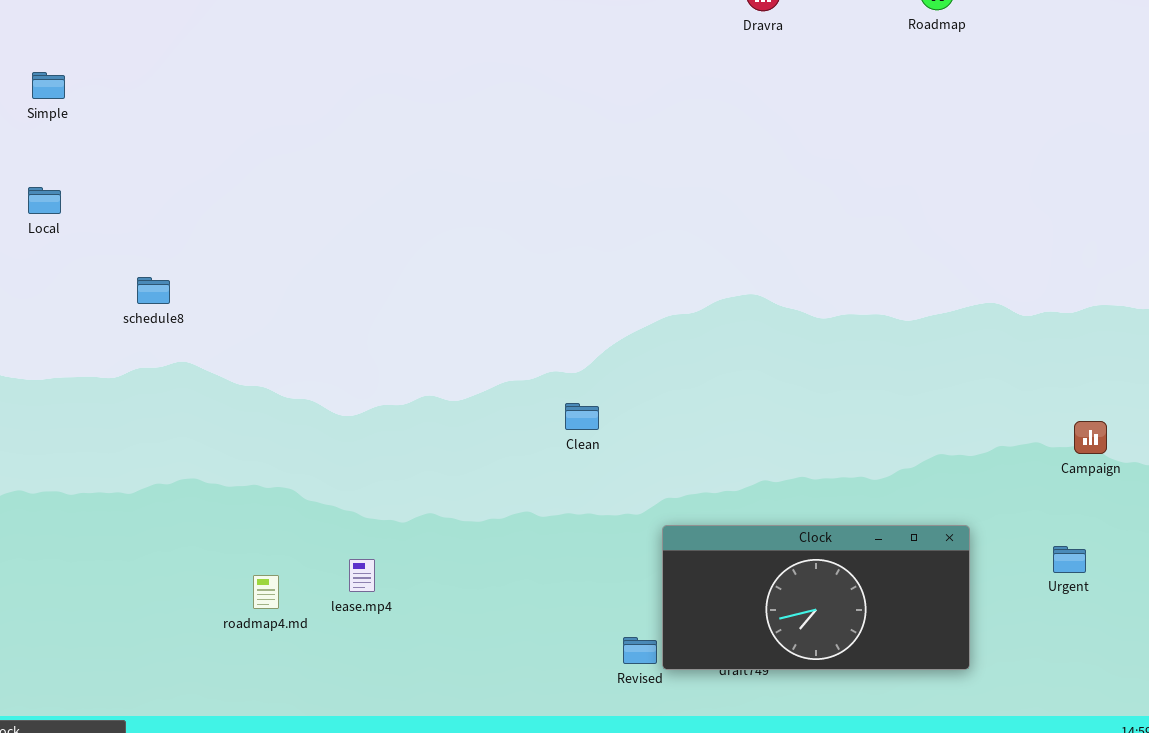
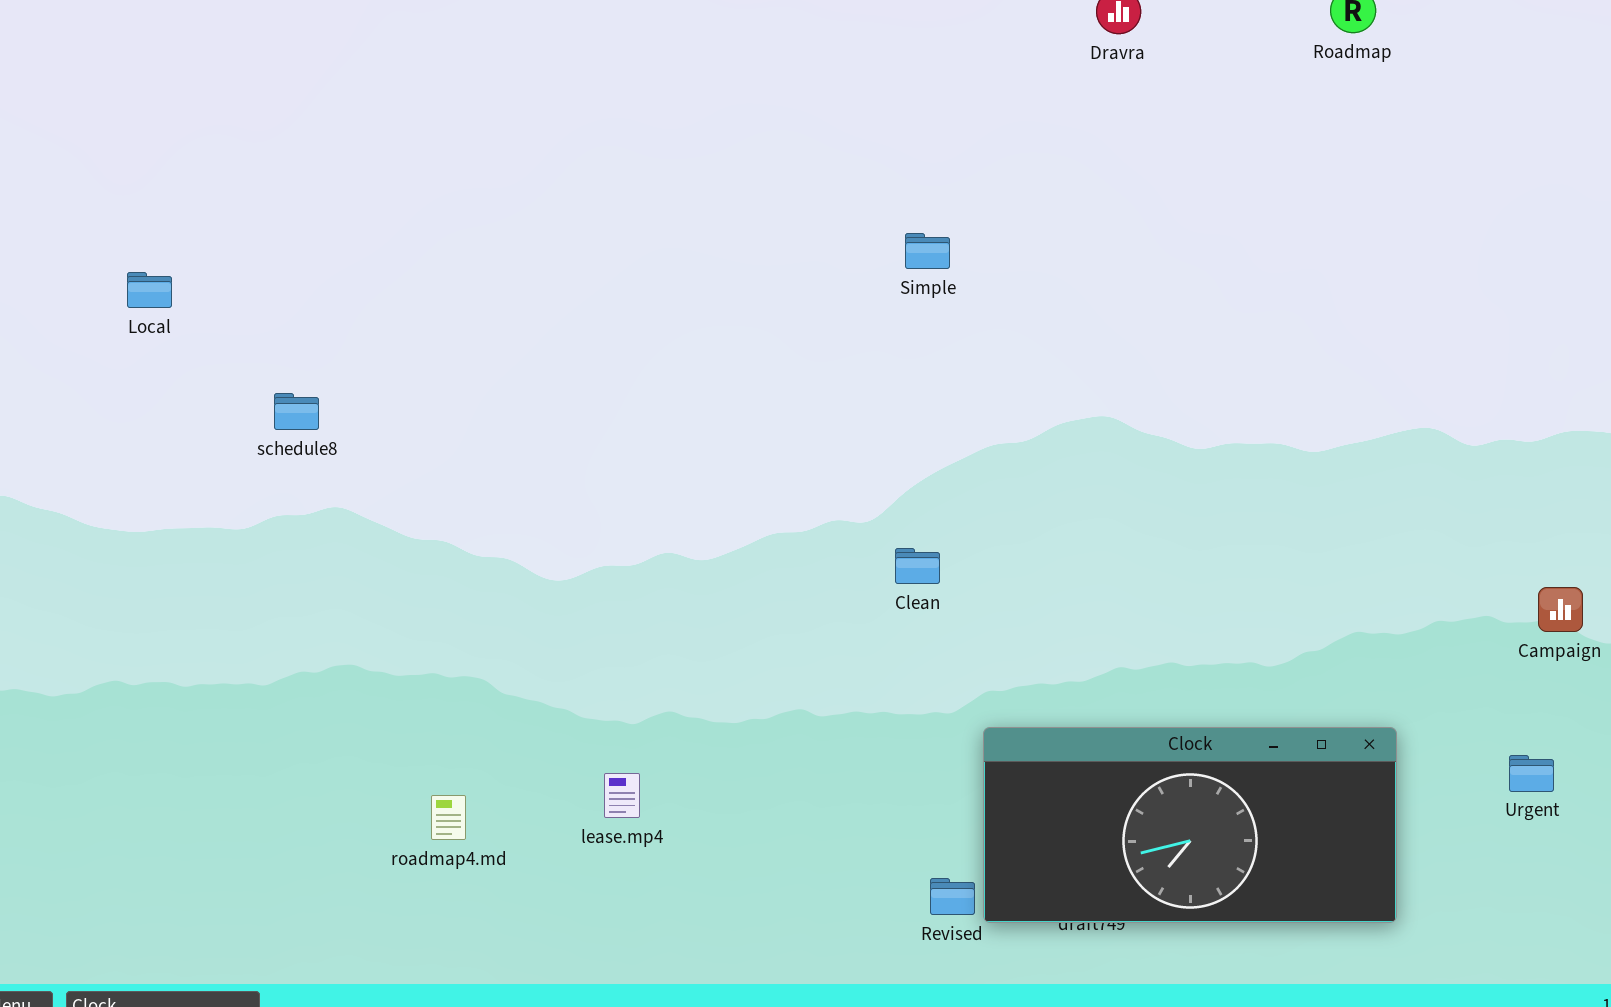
Simple: [32,72,65,99] -> [905,233,950,269], moved
Clean: [565,403,599,430] -> [895,548,940,584], moved
lease.mp4: [349,559,375,592] -> [604,773,640,818], moved

